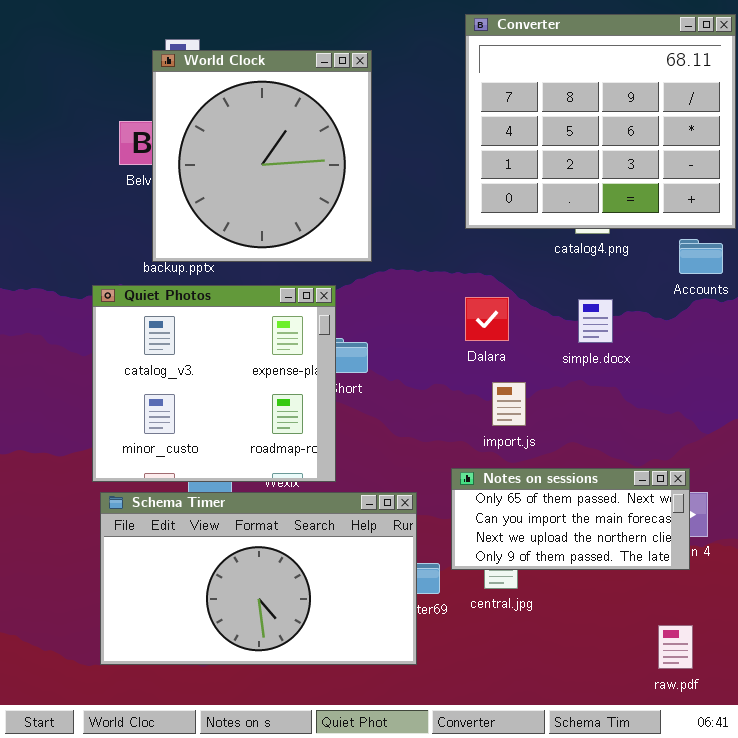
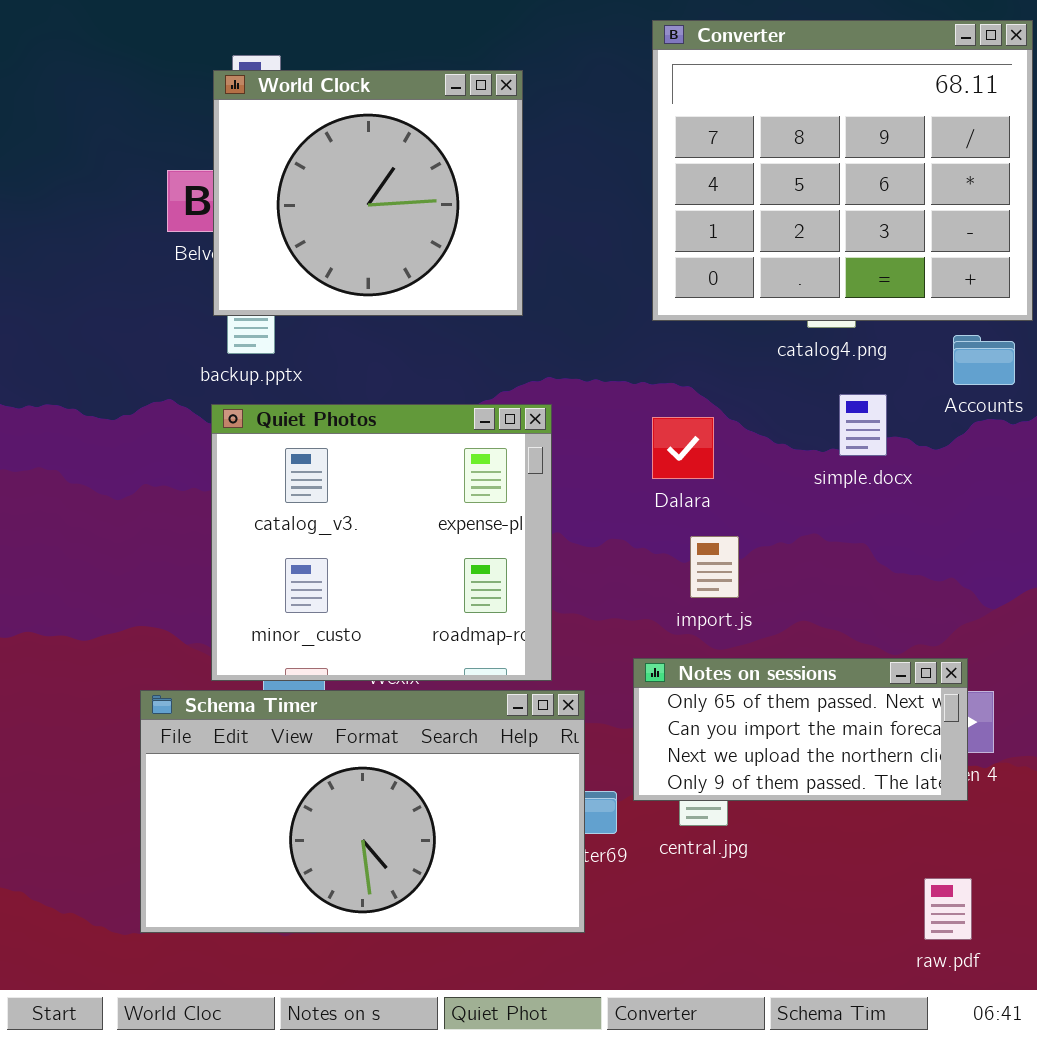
World Clock: [152,50,372,262] -> [213,70,523,316], resized
Quiet Photos: [92,285,336,482] -> [211,404,552,681], moved
simple.docx: [578,299,613,343] -> [839,394,887,456], moved

